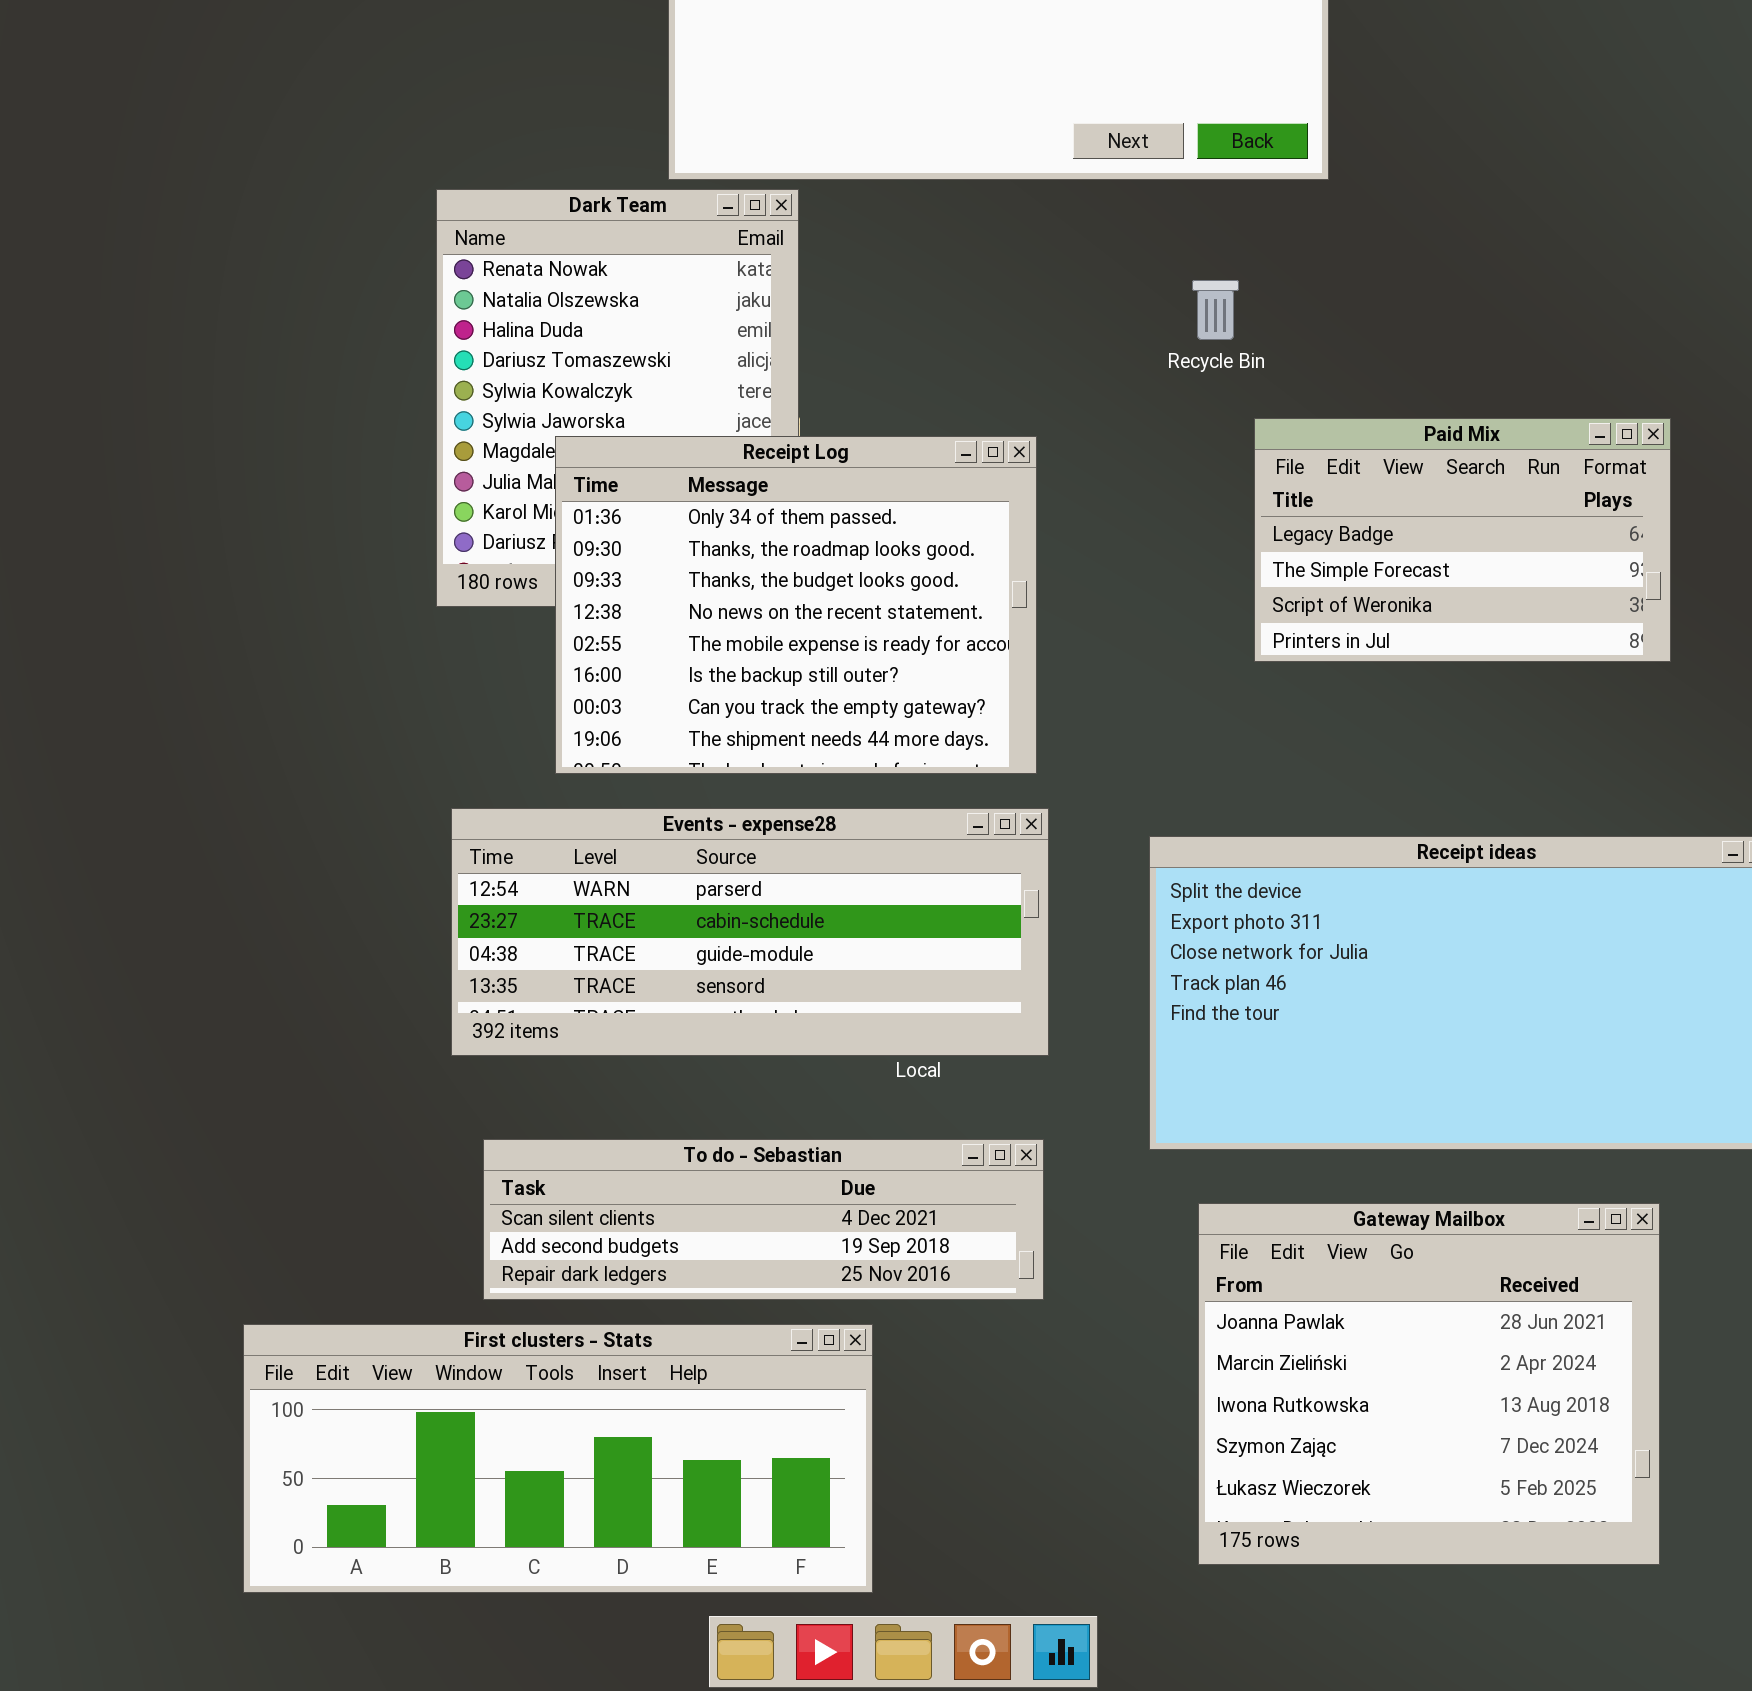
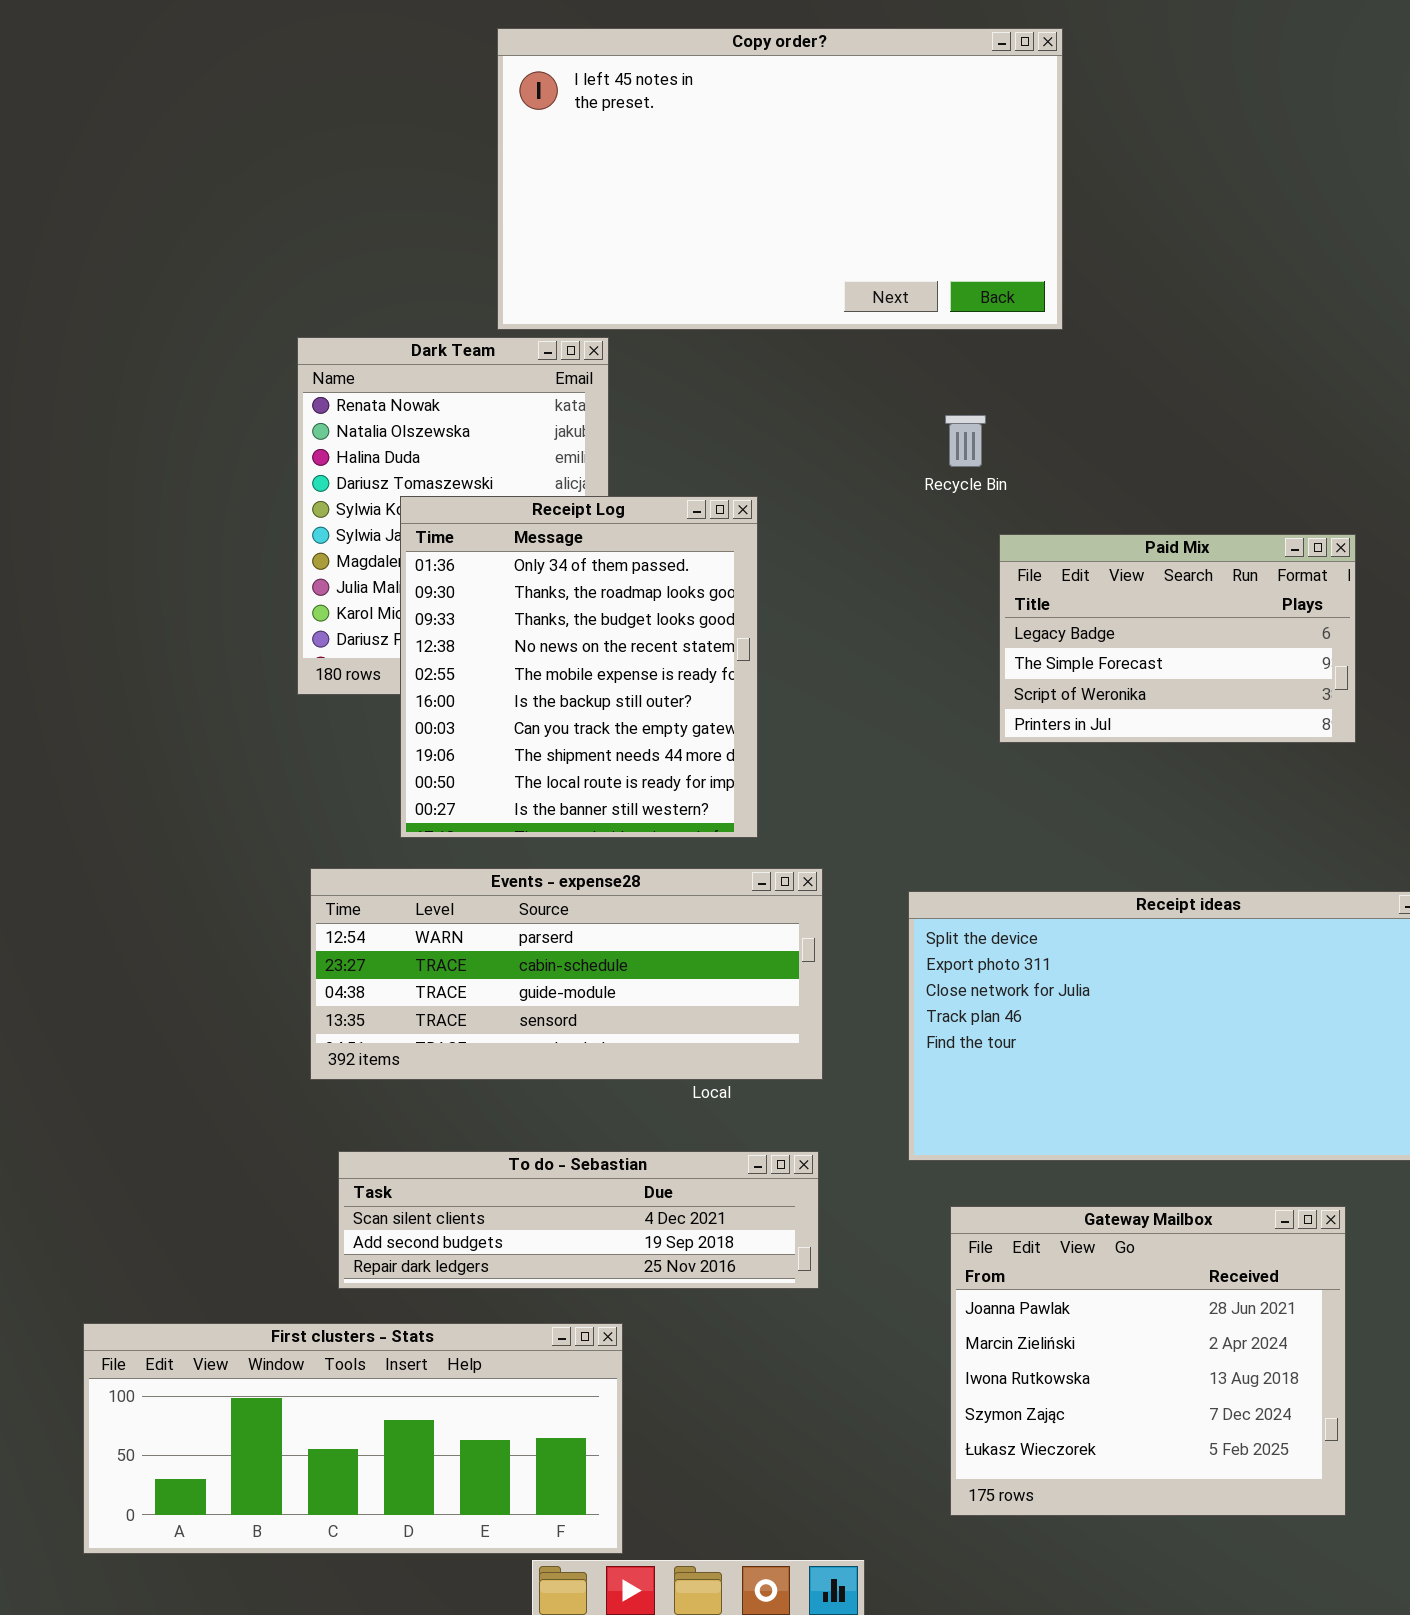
Receipt Log: [555,436,1037,774] -> [400,496,758,838], resized
First clusters - Stats: [243,1324,873,1593] -> [83,1323,623,1554], moved

